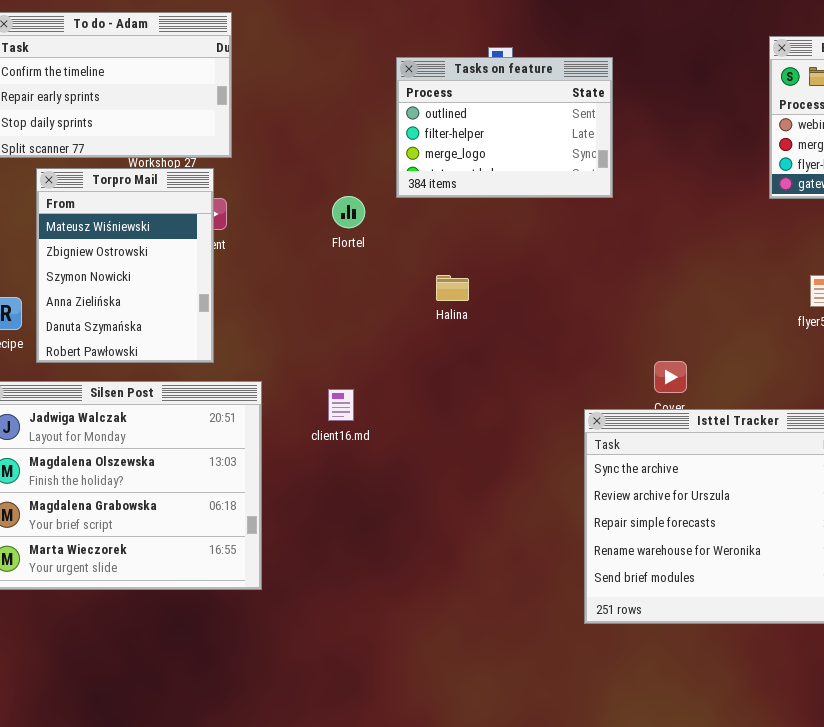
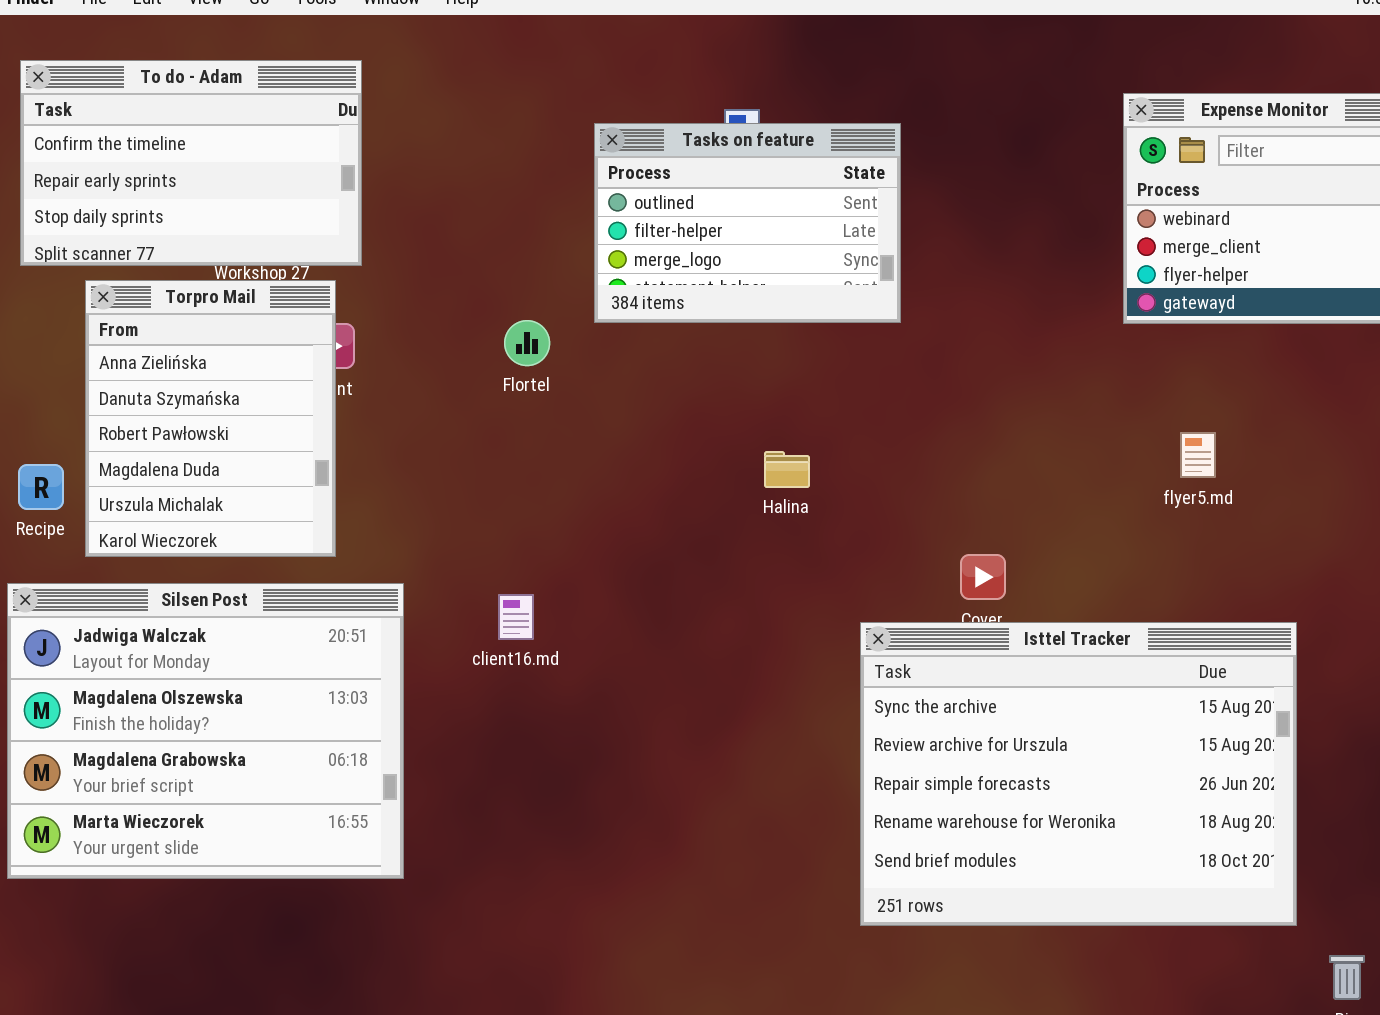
Torpro Mail: [36,168,214,363] -> [85,280,336,557], scrolled down 3 rows
Halina: [436,275,469,301] -> [764,451,810,488], moved

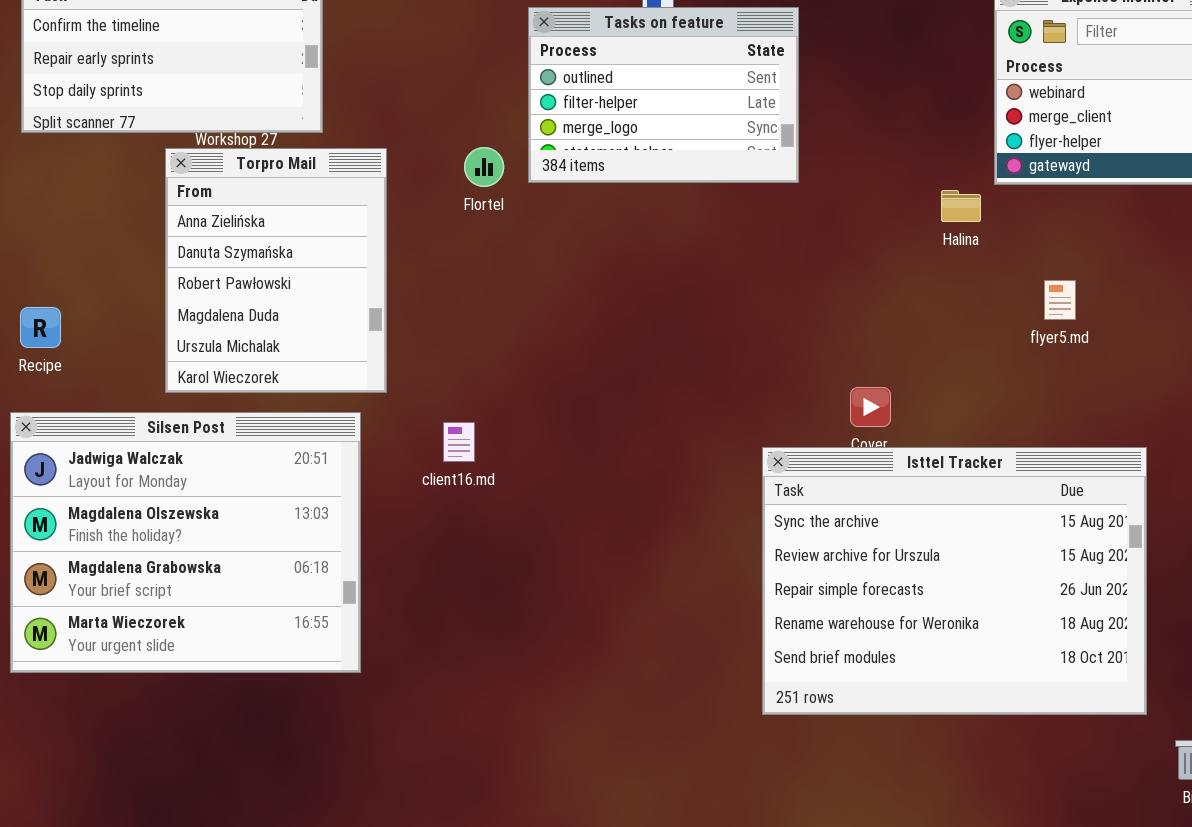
Torpro Mail: [85,280,336,557] -> [165,148,387,393], moved
Flortel: [504,320,550,366] -> [464,147,504,187], moved
Halina: [764,451,810,488] -> [941,190,981,222], moved

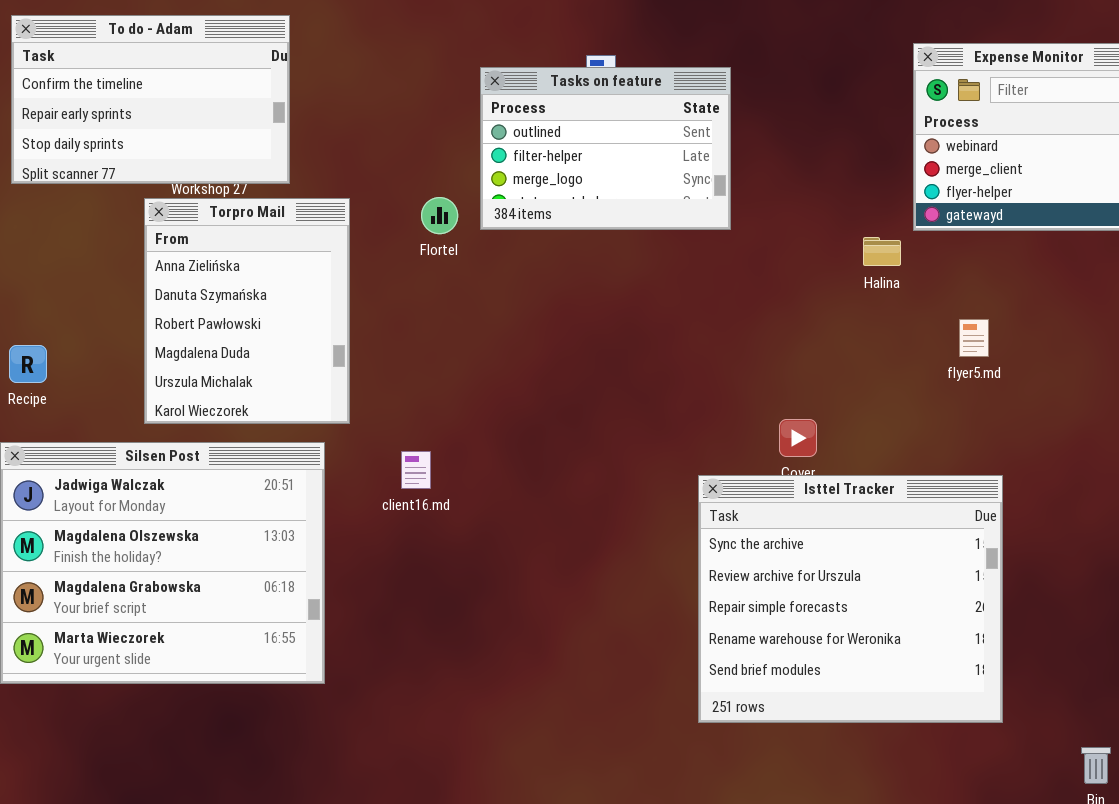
Isttel Tracker: [762,447,1147,715] -> [698,475,1003,723], resized

